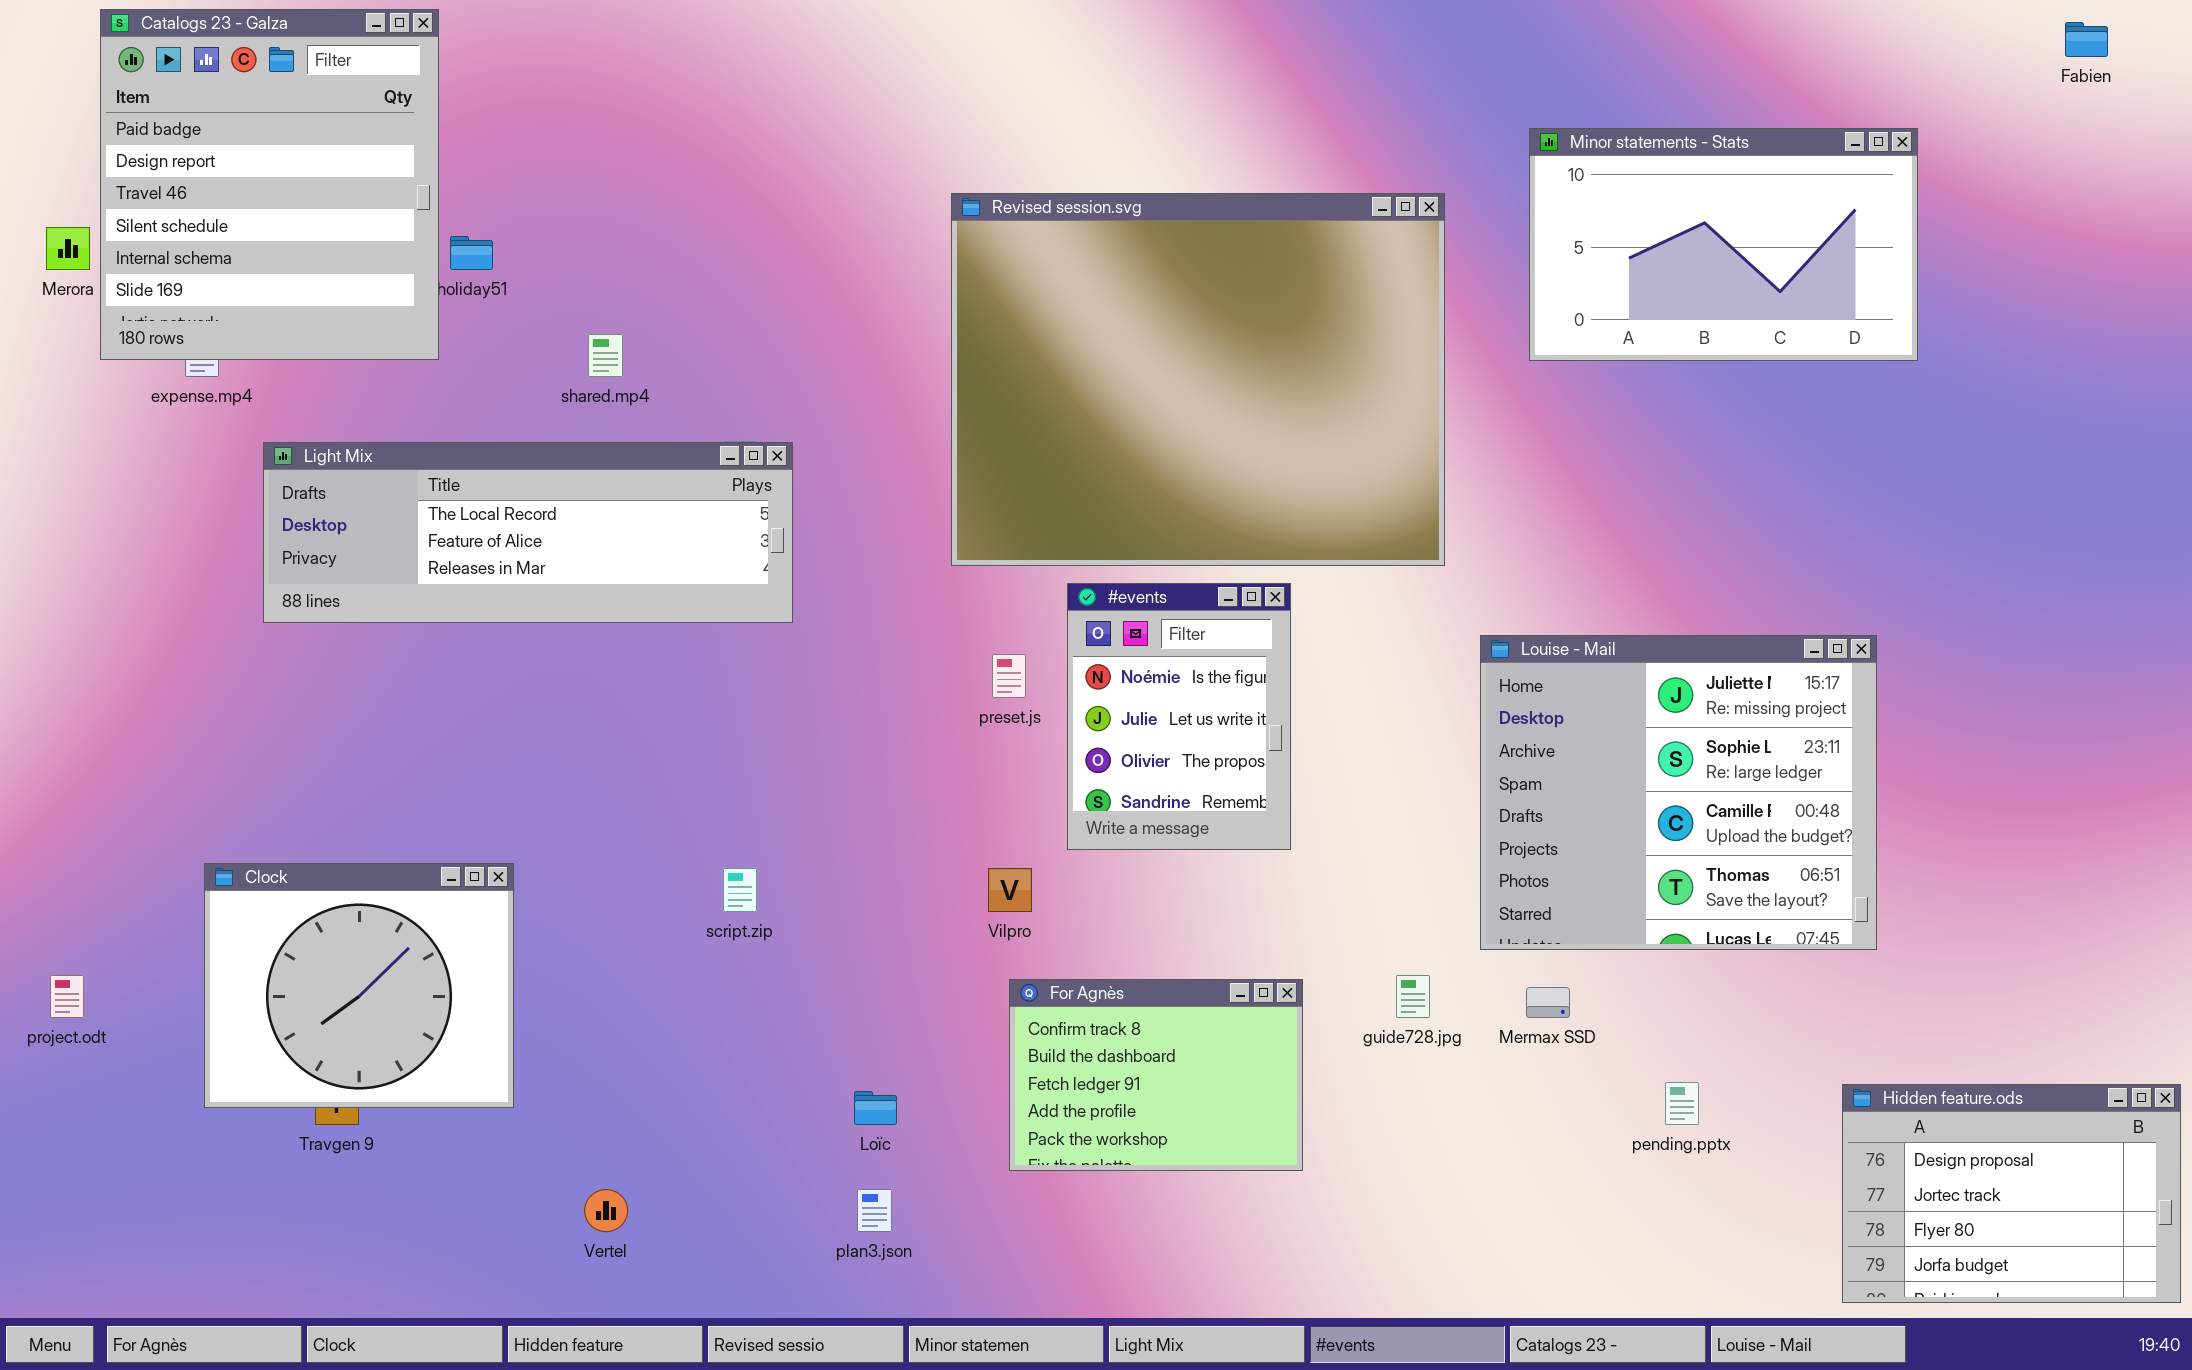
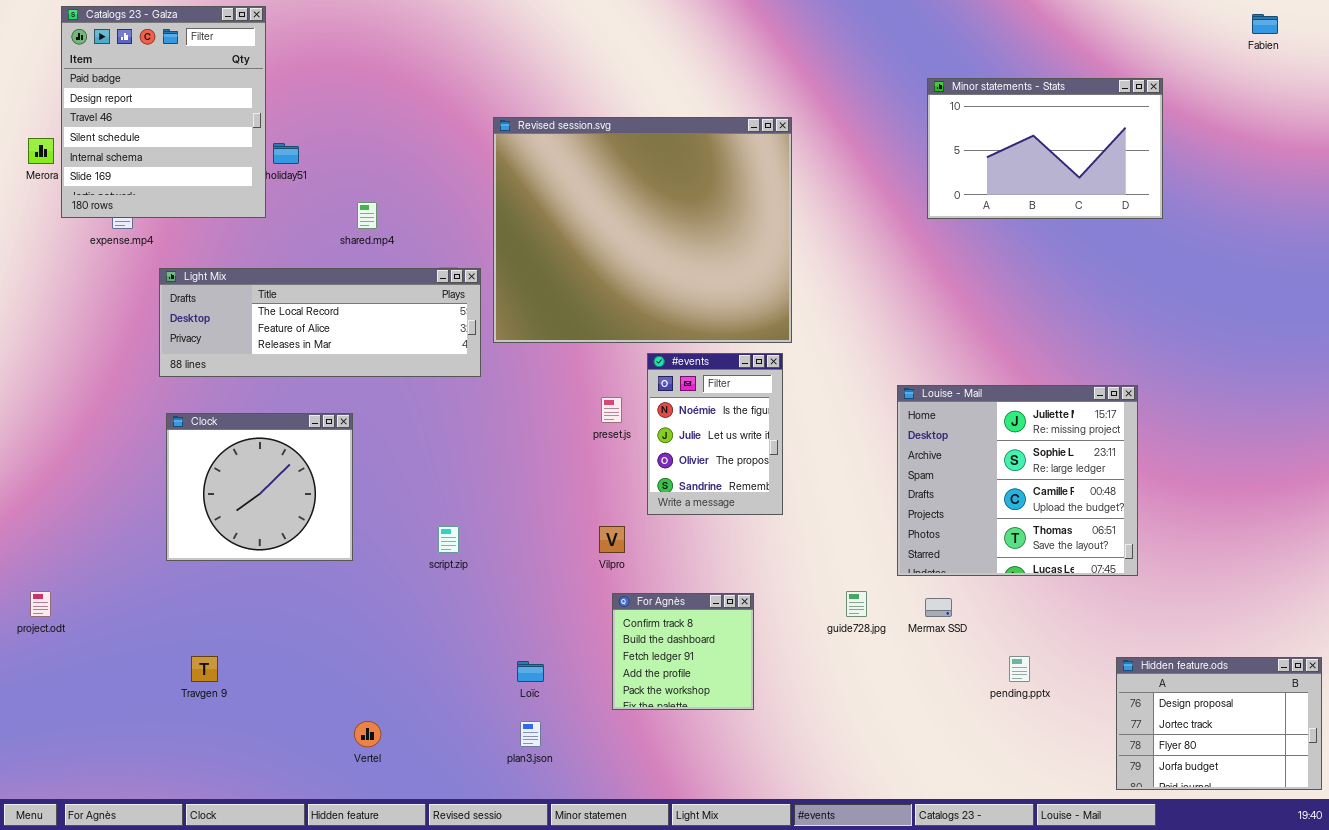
Revised session.svg: [951,193,1445,566] -> [493,117,792,343], moved
Clock: [204,863,514,1108] -> [166,413,353,561], moved
For Agnès: [1009,979,1303,1171] -> [612,593,754,710], resized

